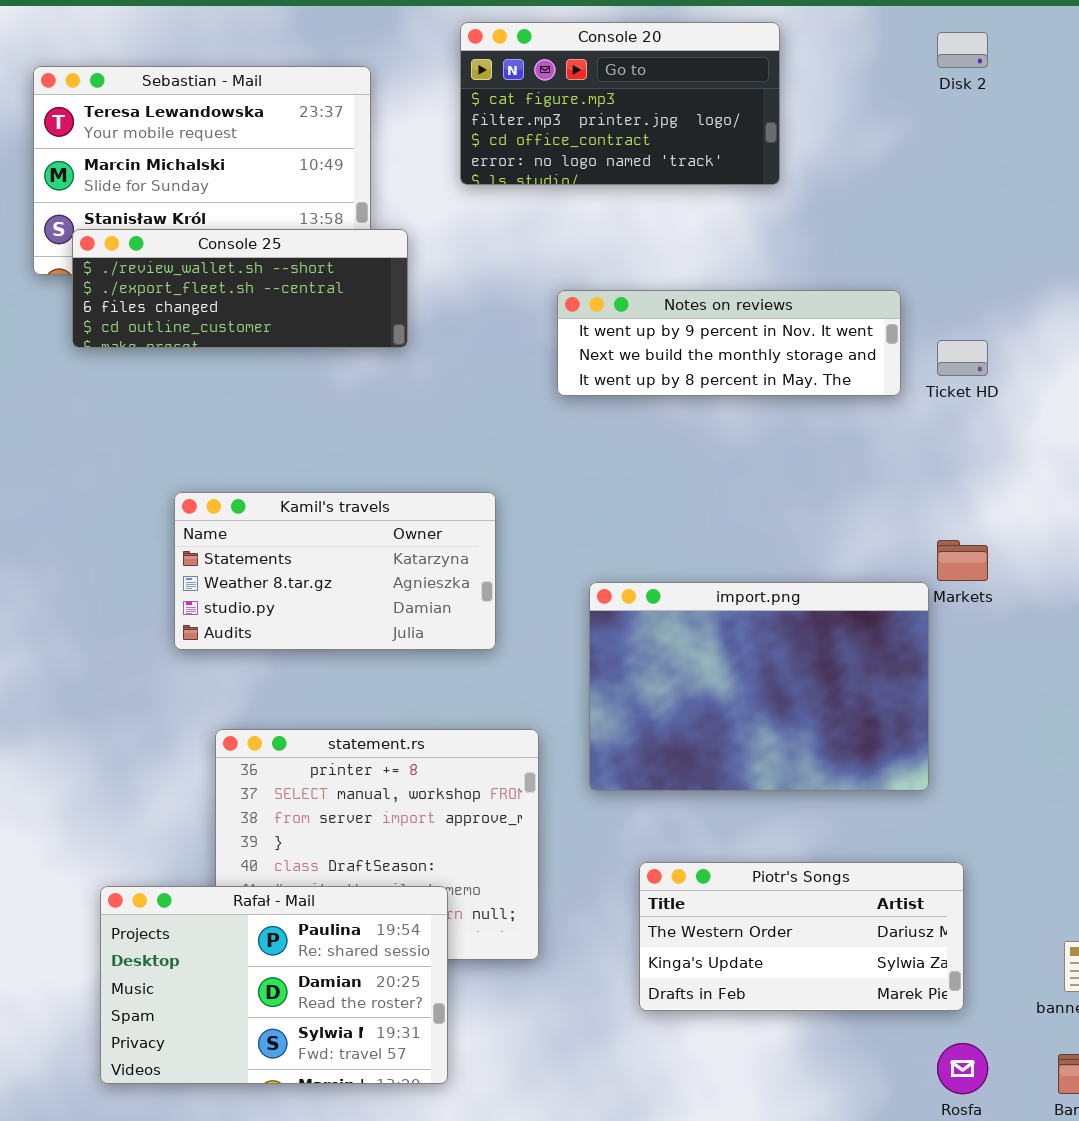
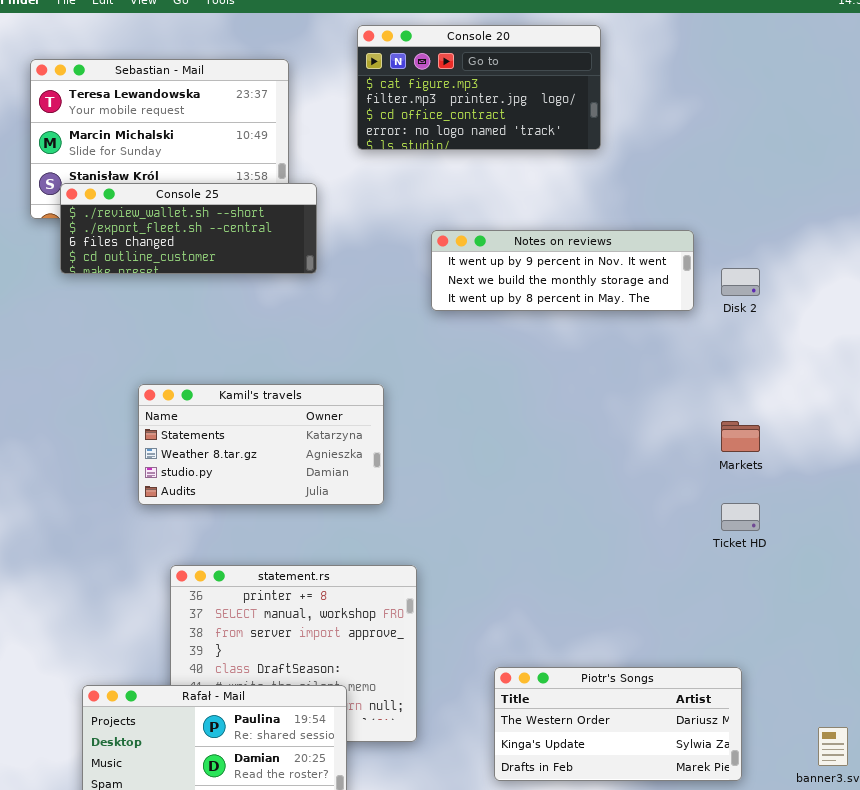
Disk 2: [937,32,988,68] -> [721,268,760,296], moved
Ticket HD: [937,340,988,376] -> [721,503,760,531], moved
import.png: [589,582,929,791] -> none, closed

